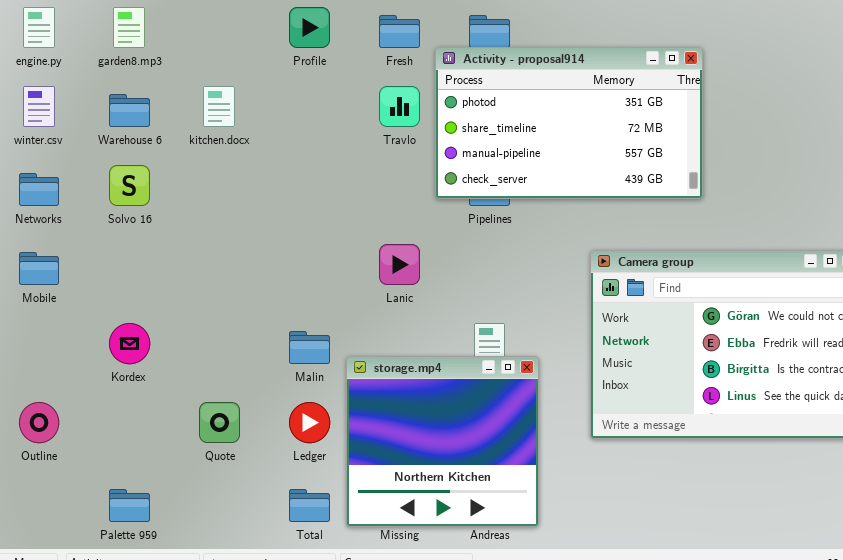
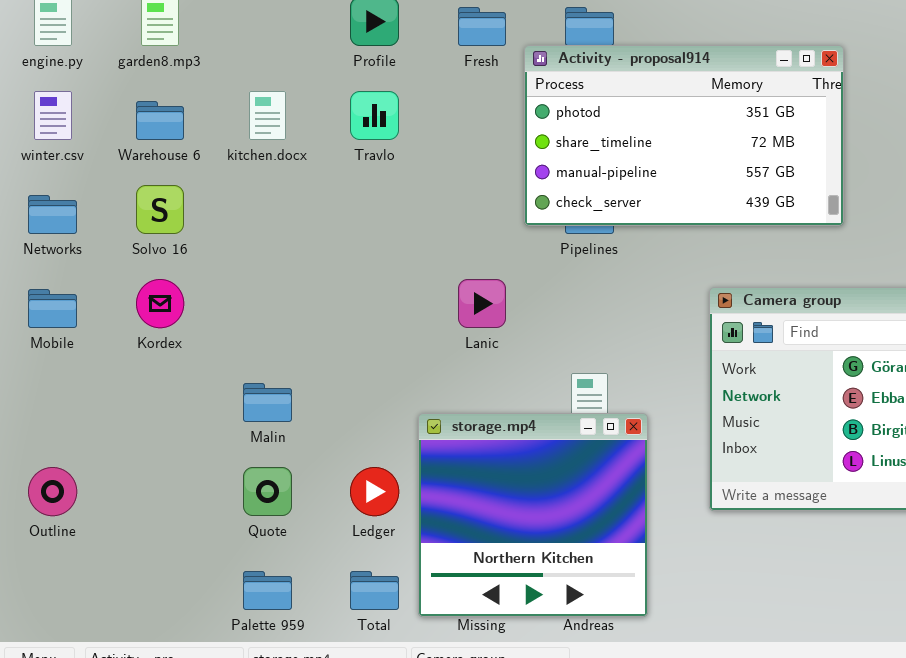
Travlo: [379,86,420,127] -> [350,91,399,140], moved
Kordex: [109,323,150,364] -> [136,279,184,328], moved
Malin: [289,331,330,364] -> [243,383,292,422], moved
Palette 959: [109,489,150,522] -> [243,571,292,610], moved

